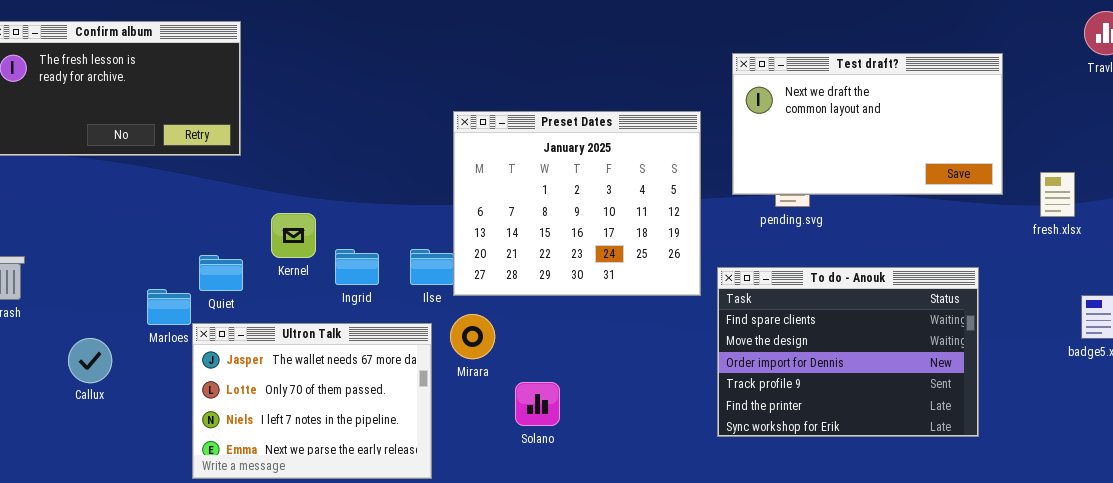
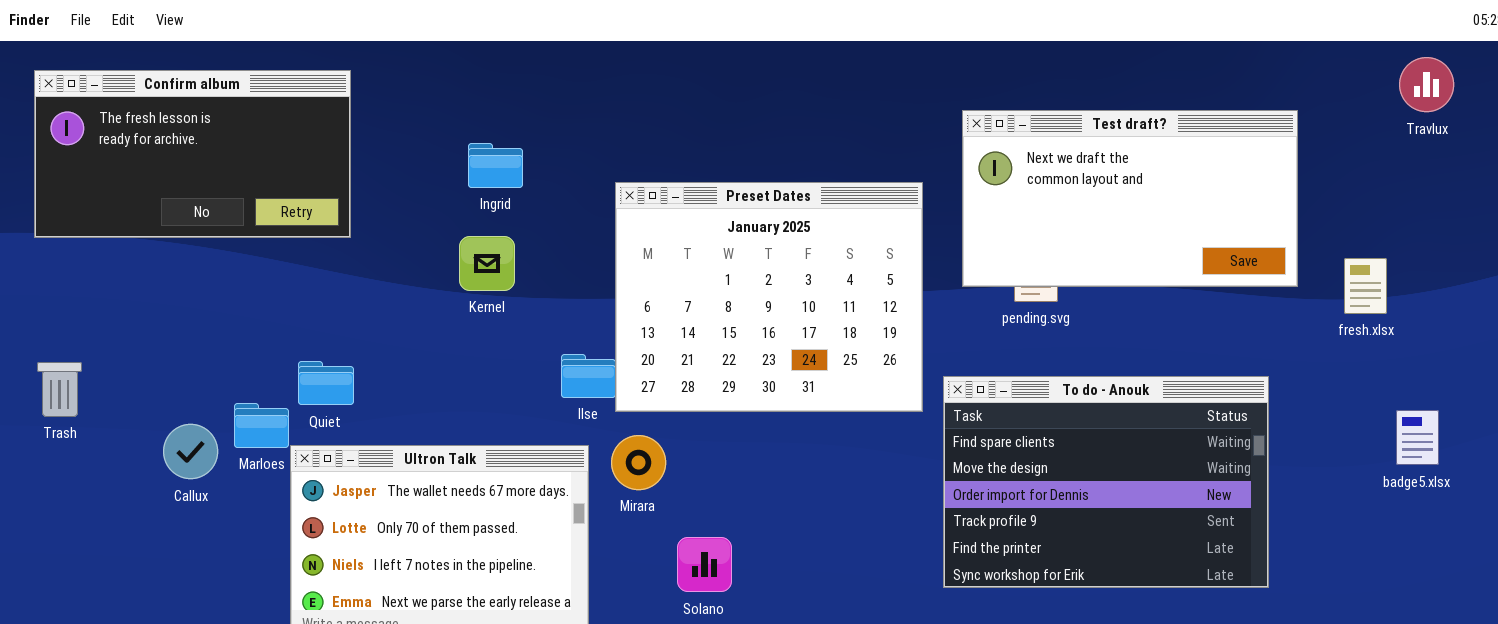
Kernel: [271,213,316,258] -> [459,236,515,291], moved
Ingrid: [335,249,379,285] -> [468,143,523,188], moved
Callux: [68,338,112,383] -> [163,424,218,479], moved
Solano: [515,382,560,426] -> [677,537,732,592], moved

